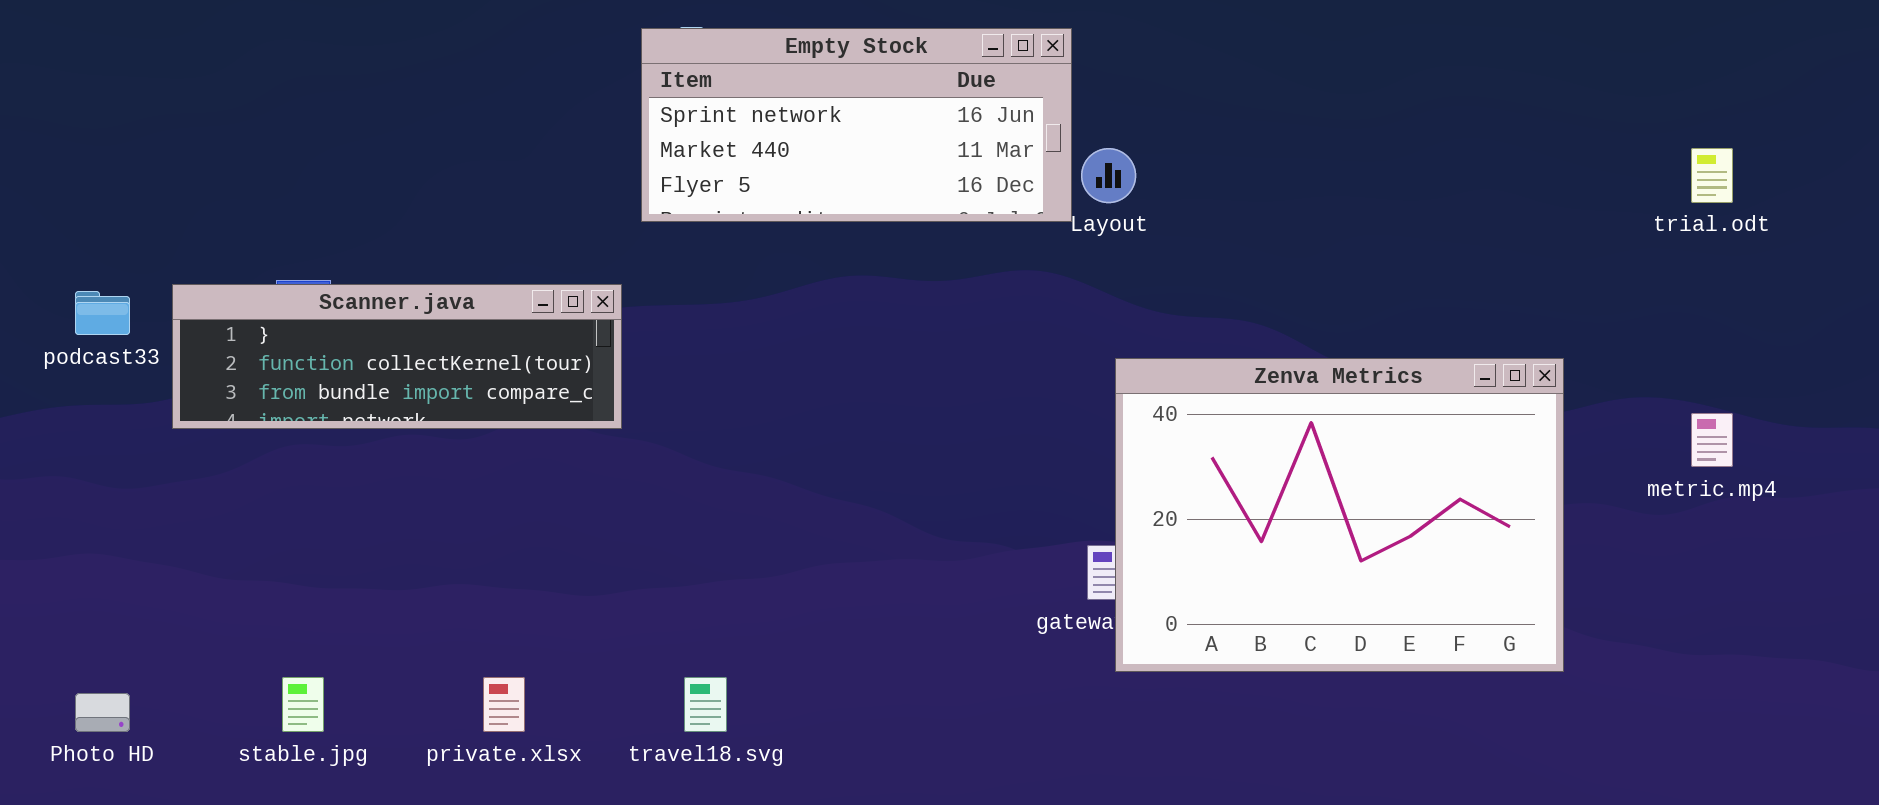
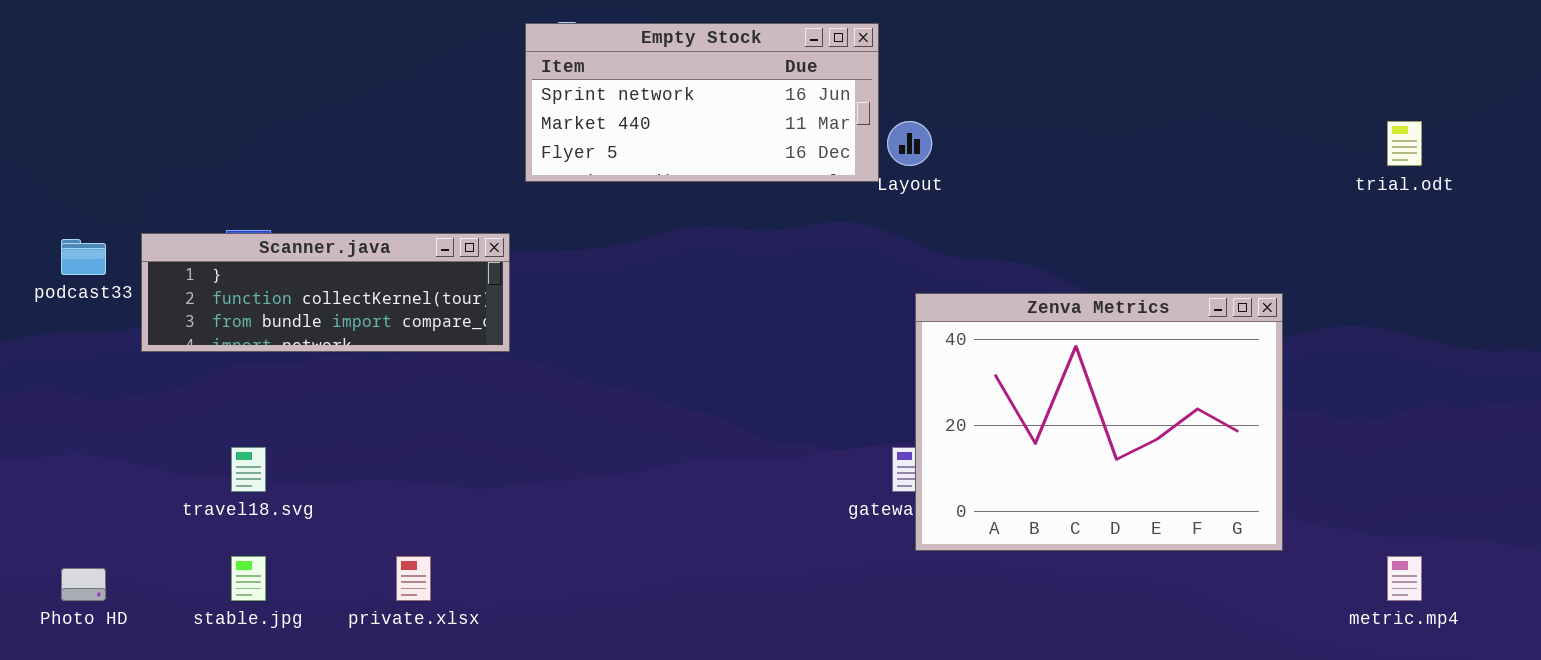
metric.mp4: [1691,413,1733,467] -> [1387,556,1422,601], moved
travel18.svg: [684,677,727,732] -> [231,447,266,492], moved

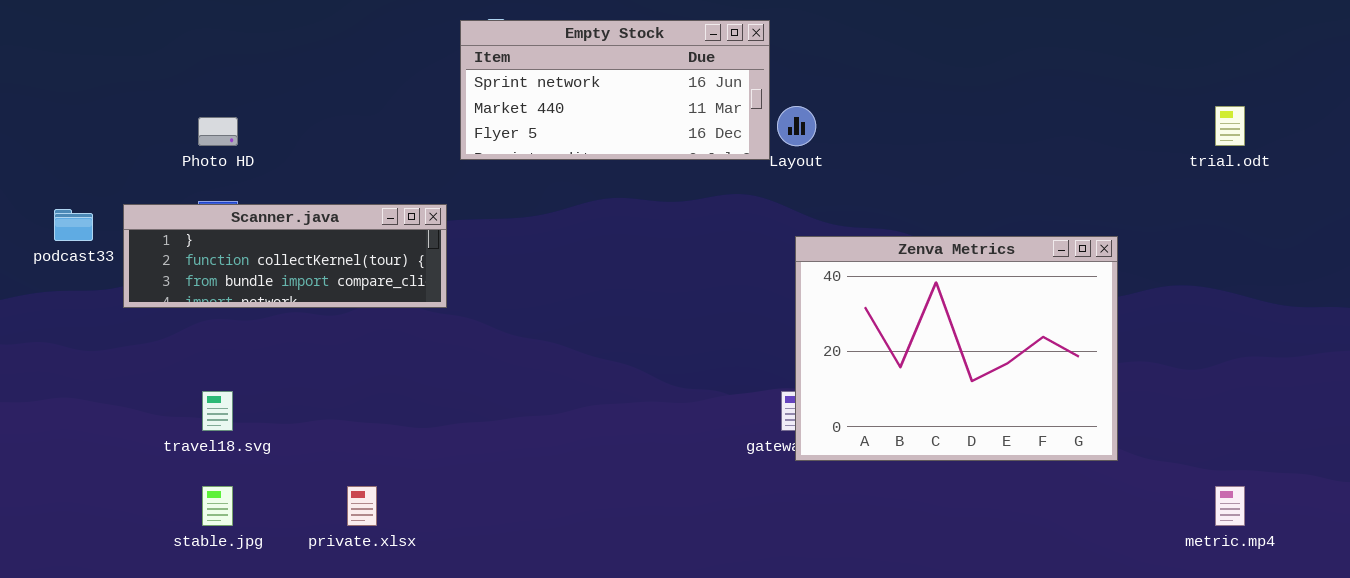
Zenva Metrics: [915,293,1283,551] -> [795,236,1118,461], moved
Photo HD: [61,568,106,601] -> [198,117,238,146], moved

